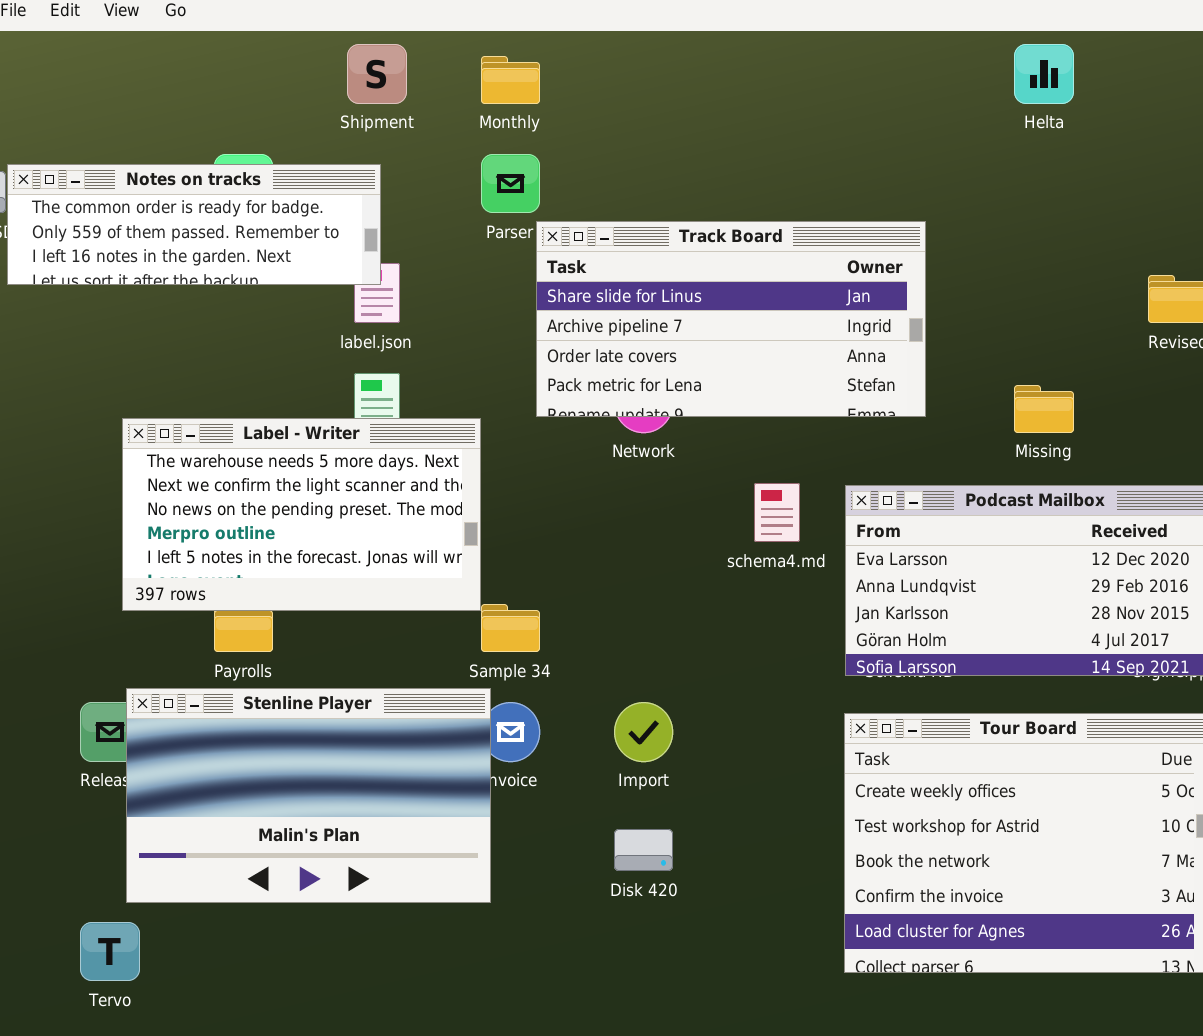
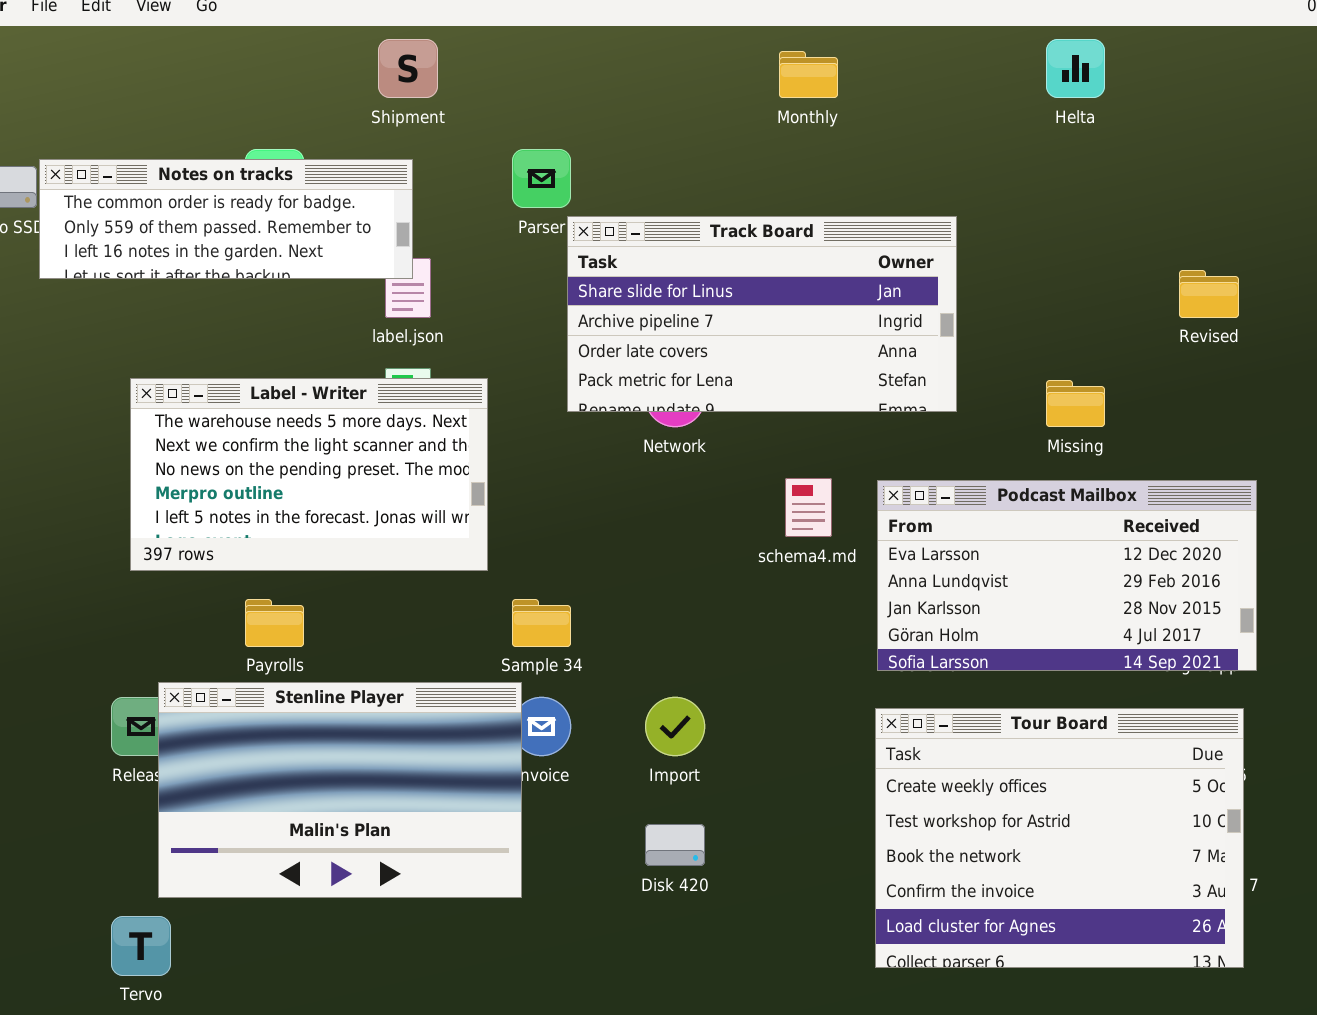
Monthly: [481,56,540,104] -> [779,51,838,98], moved
Label - Writer: [122,418,481,611] -> [130,378,488,571], moved

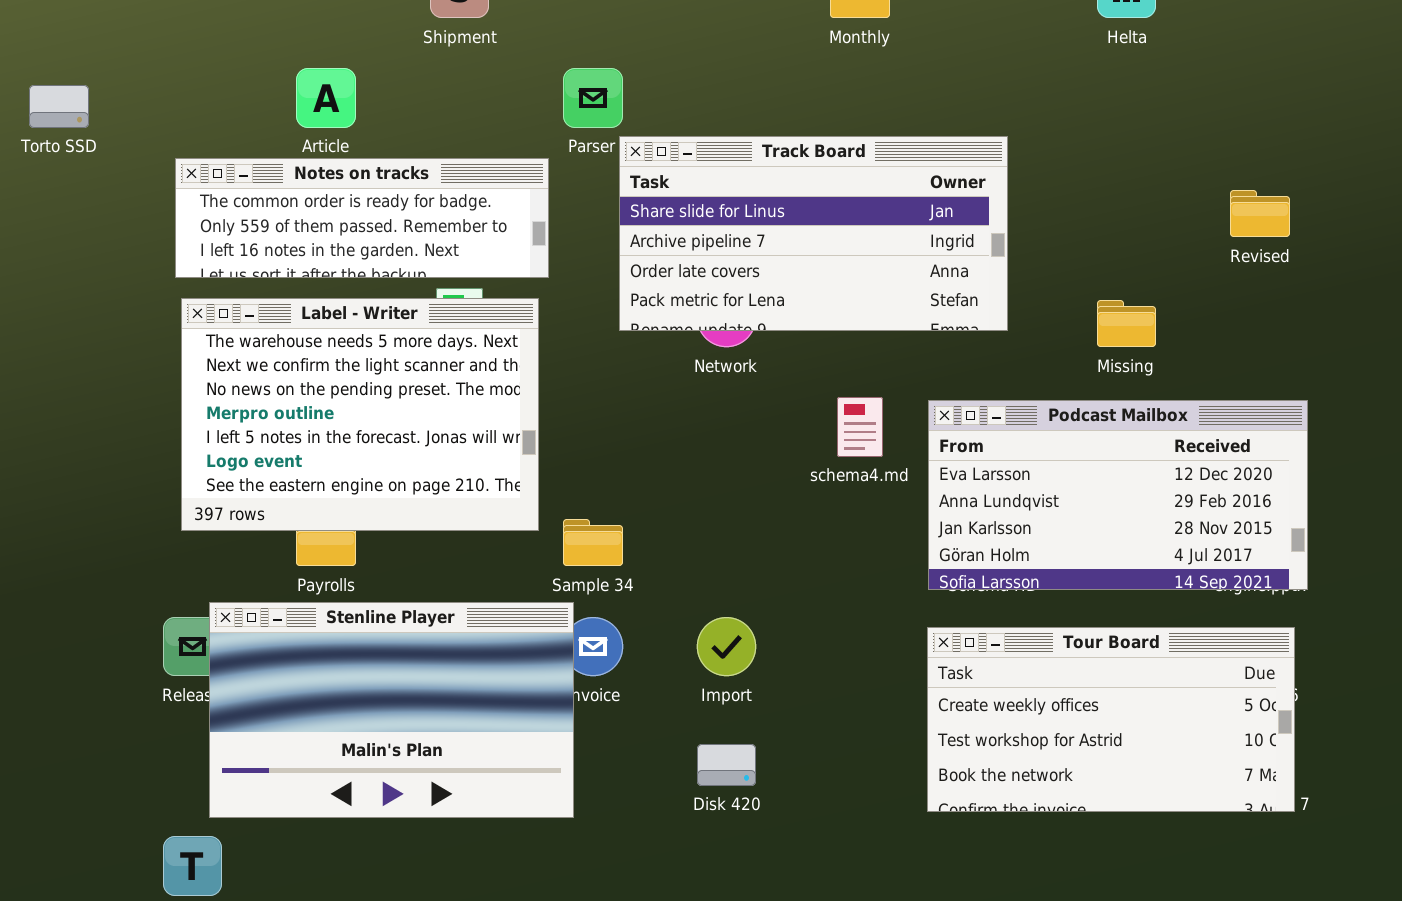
Notes on tracks: [39,159,413,279] -> [175,158,549,278], moved
Label - Writer: [130,378,488,571] -> [181,298,539,531], resized
Tour Board: [875,708,1244,968] -> [927,627,1295,812], resized

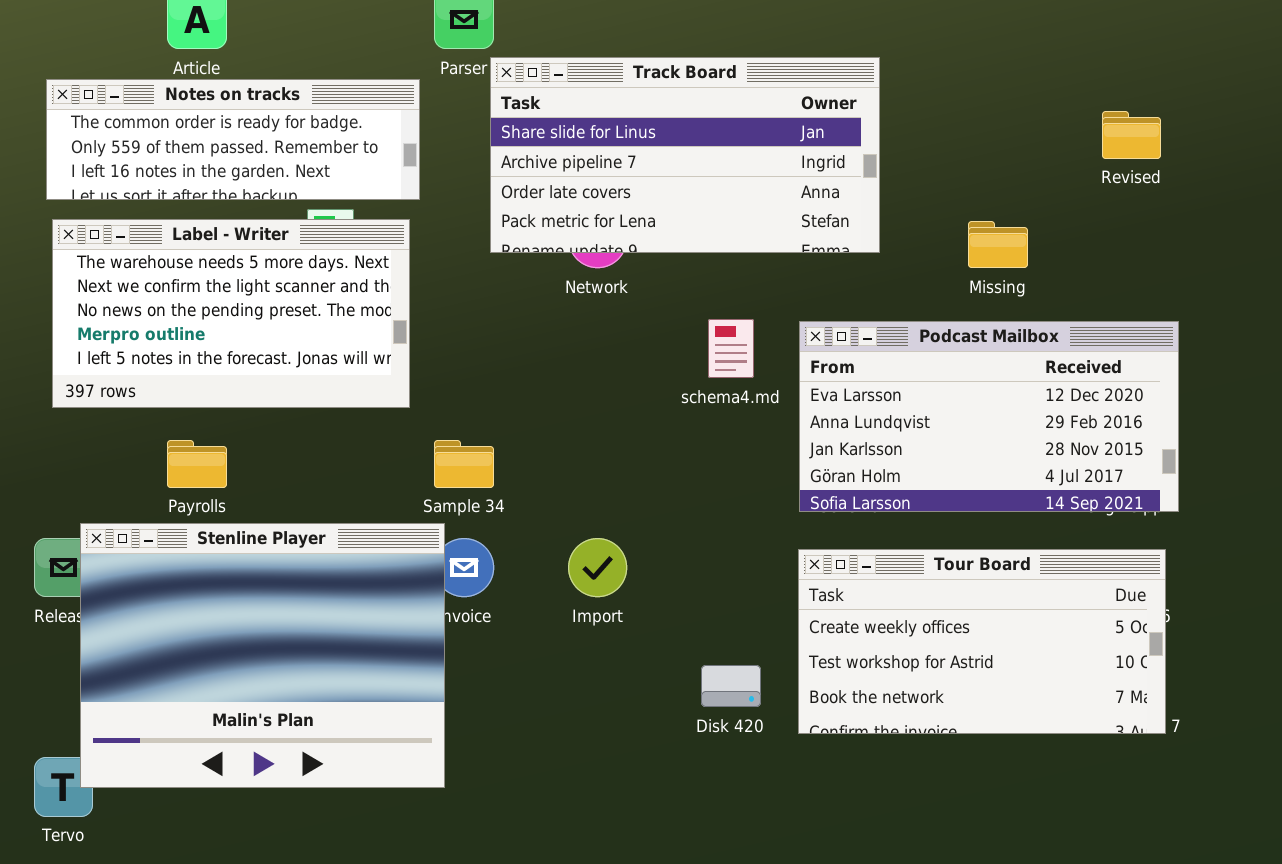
Label - Writer: [181,298,539,531] -> [52,219,410,408], resized
Stenline Player: [209,602,574,818] -> [80,523,445,788], resized
Disk 420: [697,744,756,786] -> [701,665,761,707], moved

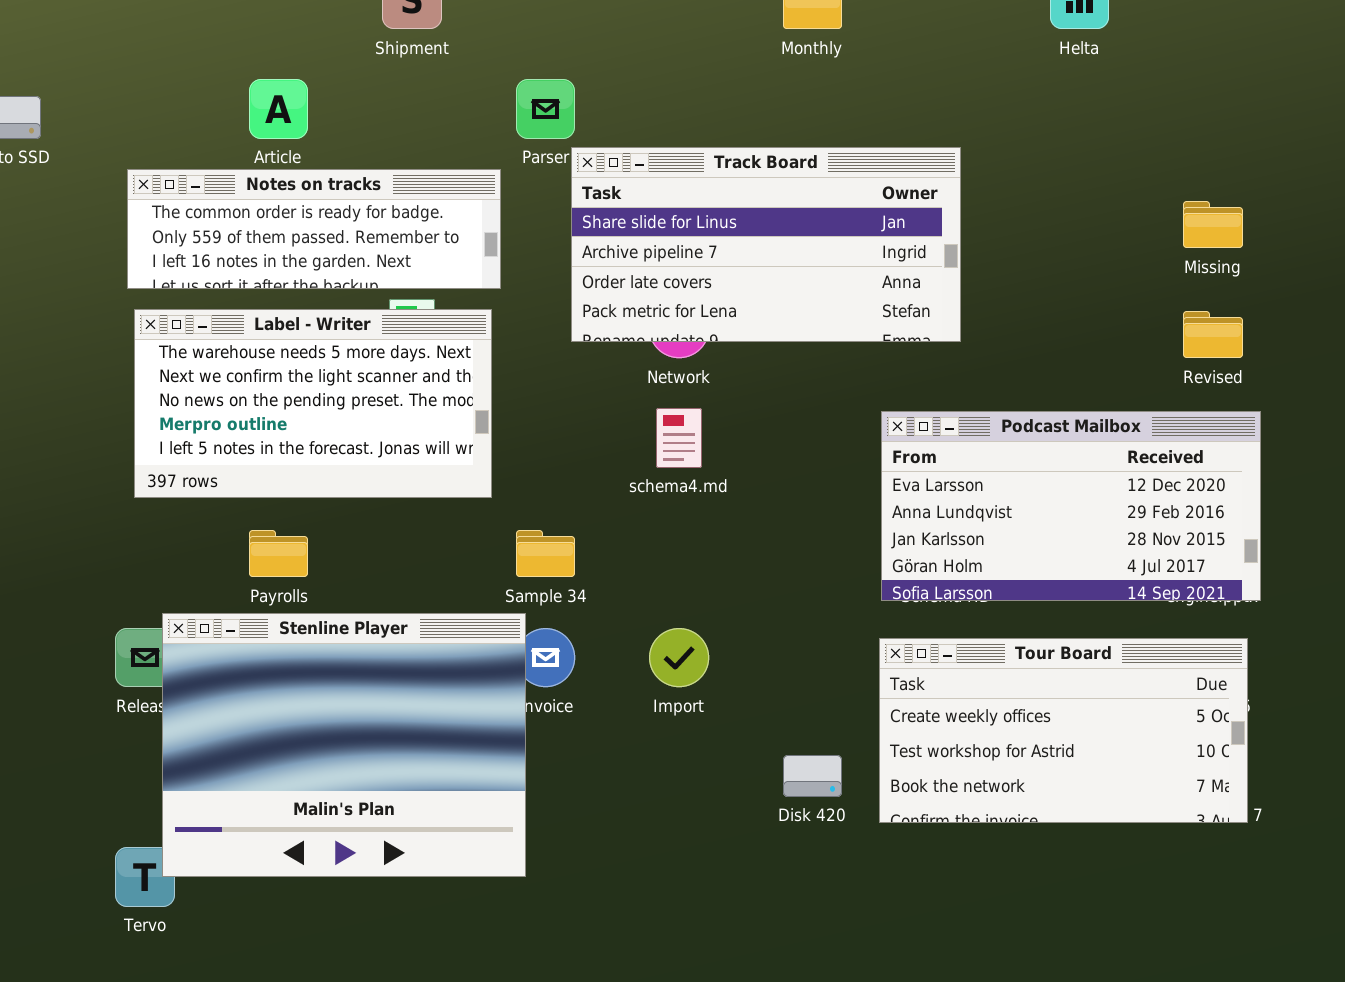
Revised: [1102,111,1161,159] -> [1183,311,1243,358], moved
Missing: [968,221,1028,268] -> [1183,201,1243,248], moved
schema4.md: [708,319,754,378] -> [656,408,702,468], moved

